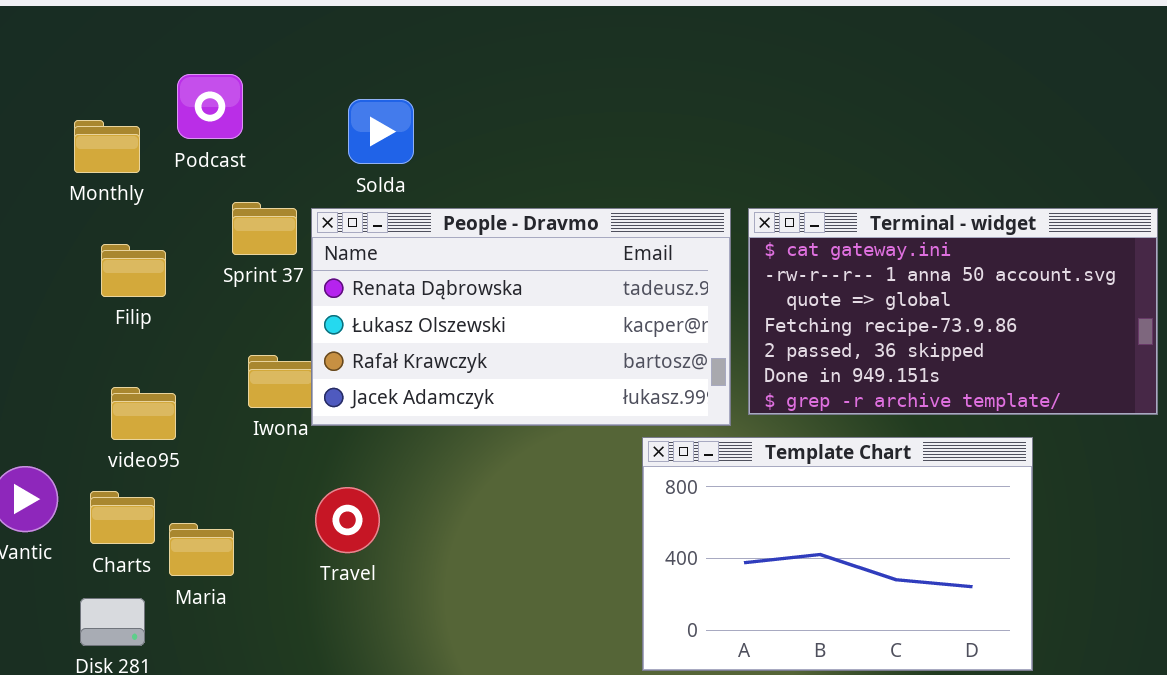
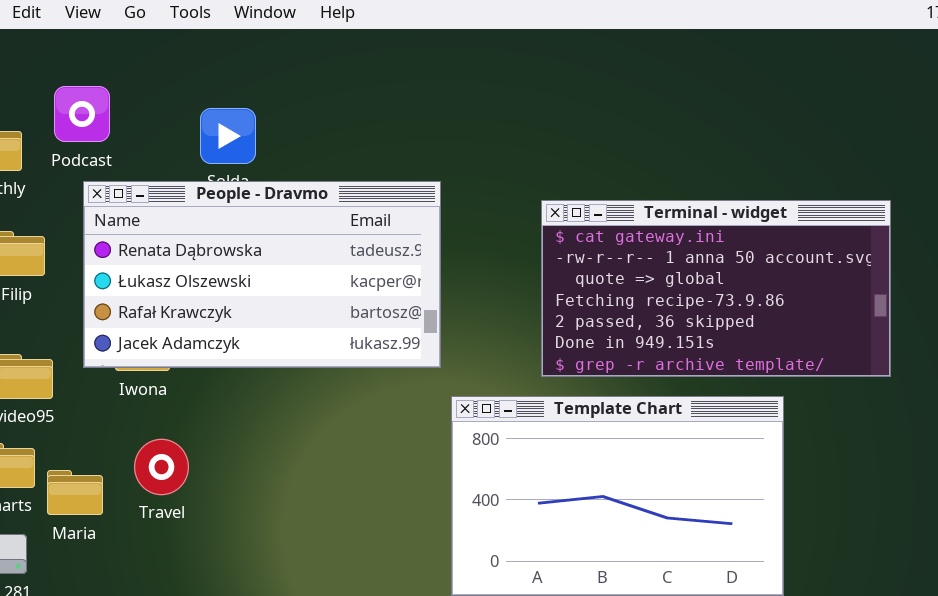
People - Dravmo: [311,208,731,426] -> [83,181,441,368], moved
Travel: [315,487,380,553] -> [134,439,189,495], moved

